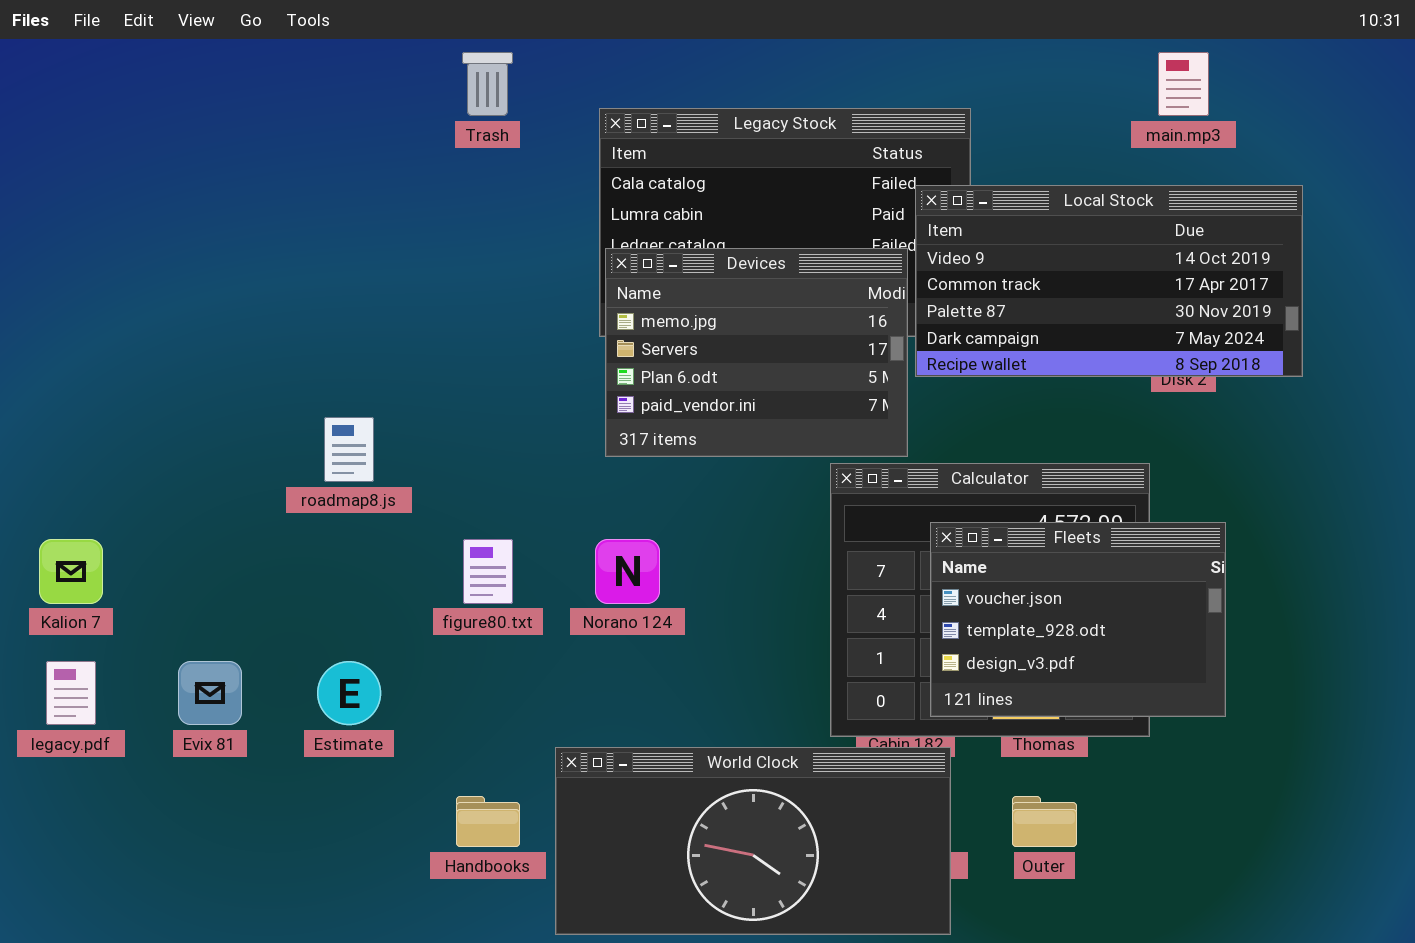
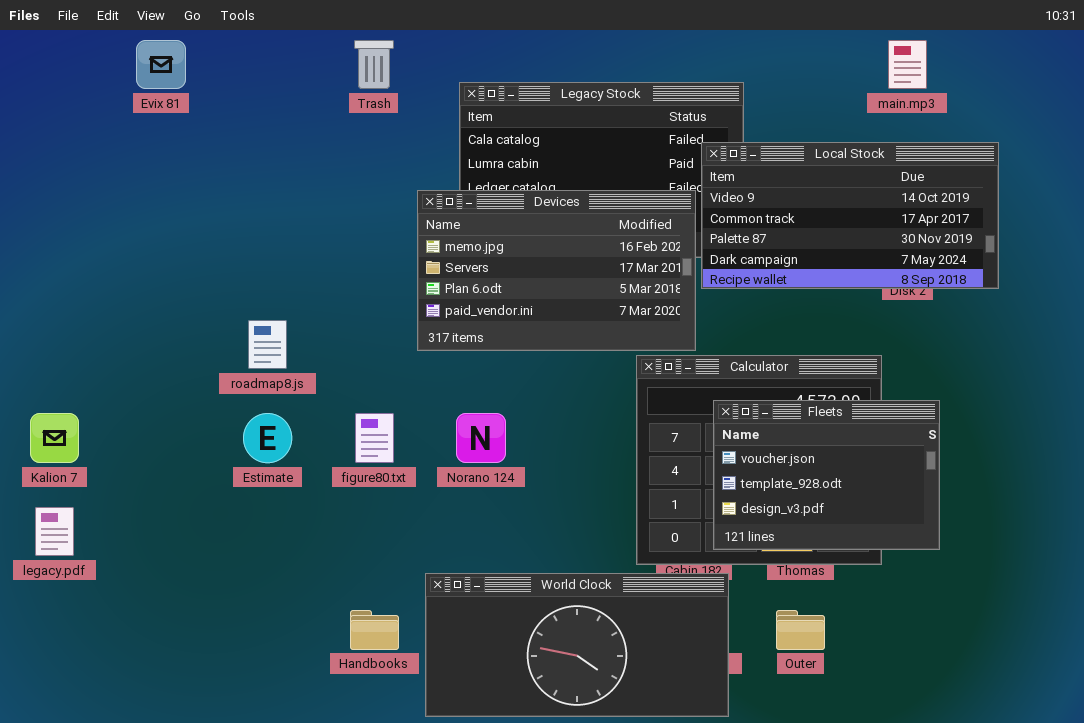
Devices: [605,248,908,457] -> [417,190,696,351], resized
Evix 81: [178,661,242,725] -> [136,40,186,89], moved
Estimate: [317,661,381,725] -> [243,413,292,463], moved

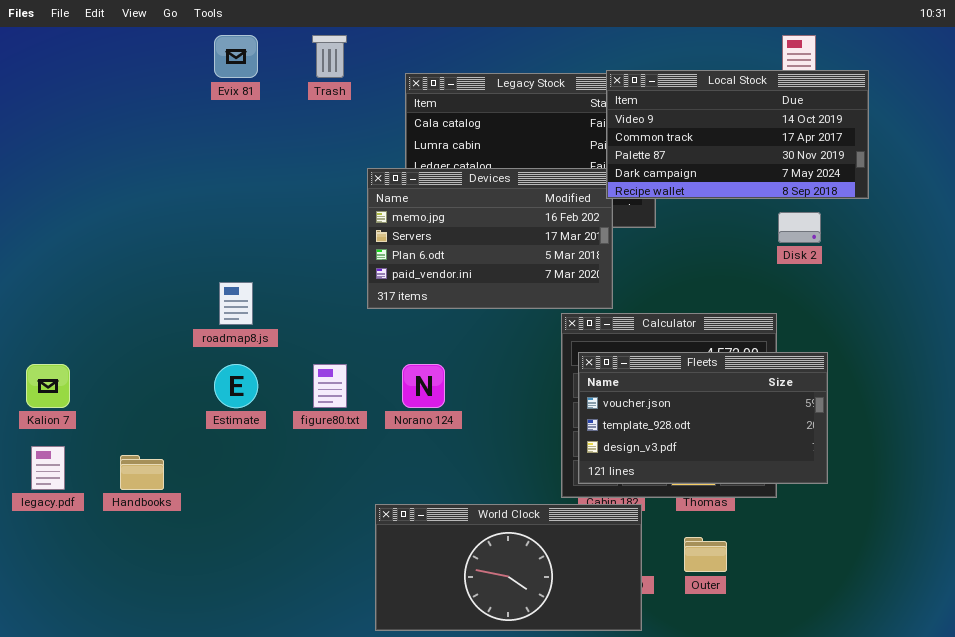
Evix 81: [136,40,186,89] -> [214,35,258,78], moved
Local Stock: [701,142,999,289] -> [606,70,869,199], moved
Fleets: [713,400,940,550] -> [578,352,828,484], resized
Handbooks: [350,610,399,650] -> [120,455,164,490], moved

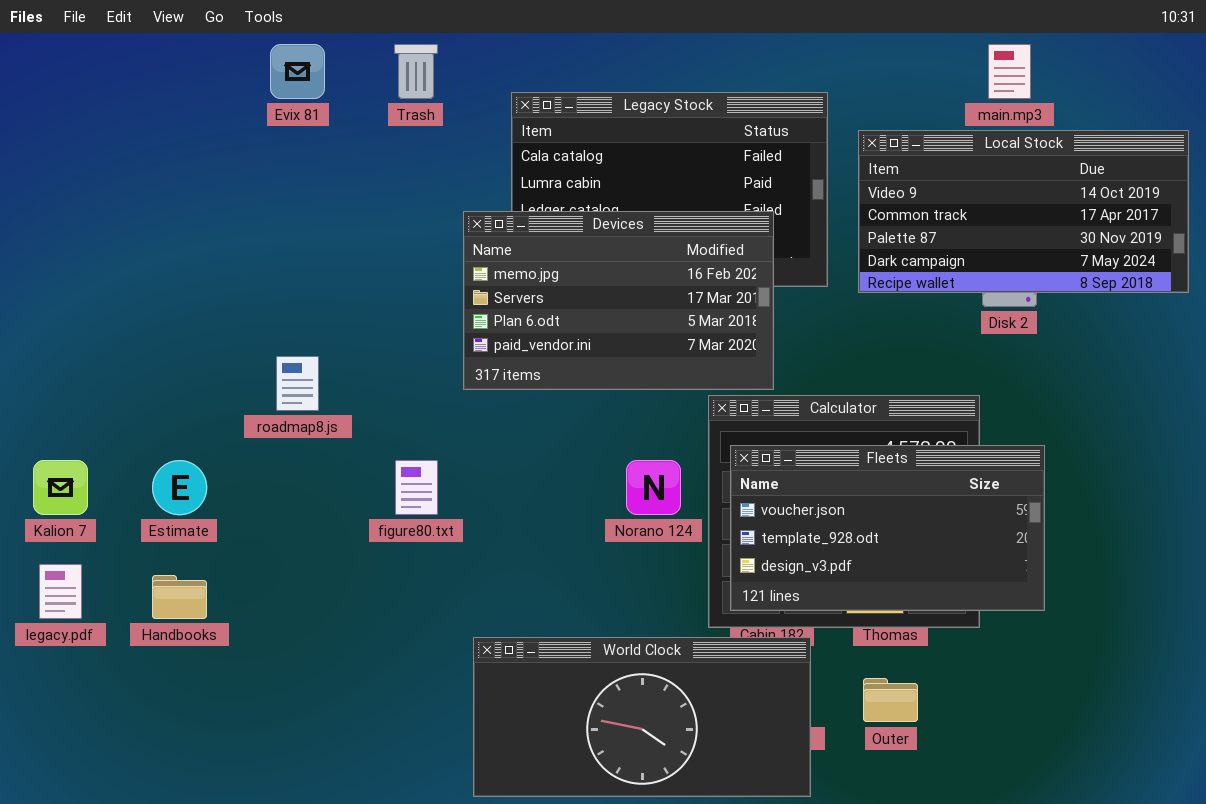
Local Stock: [606,70,869,199] -> [858,130,1189,293], moved
Estimate: [214,364,258,408] -> [152,460,207,515], moved
Norano 124: [402,364,445,408] -> [626,460,681,515], moved

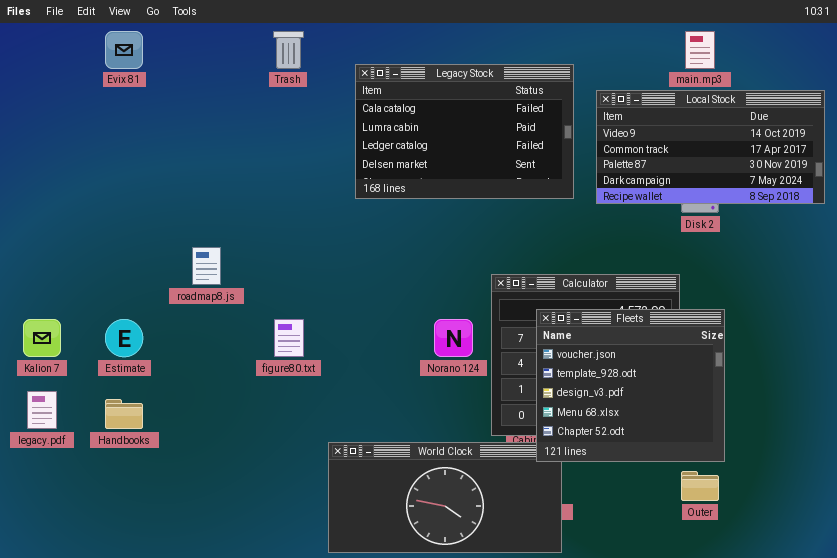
Evix 81: [270,44,325,99] -> [105,31,143,69], moved
Devices: [463,211,774,390] -> none, closed
Fleets: [730,445,1045,611] -> [536,309,725,462], resized
Outer: [863,678,918,722] -> [681,471,719,501], moved

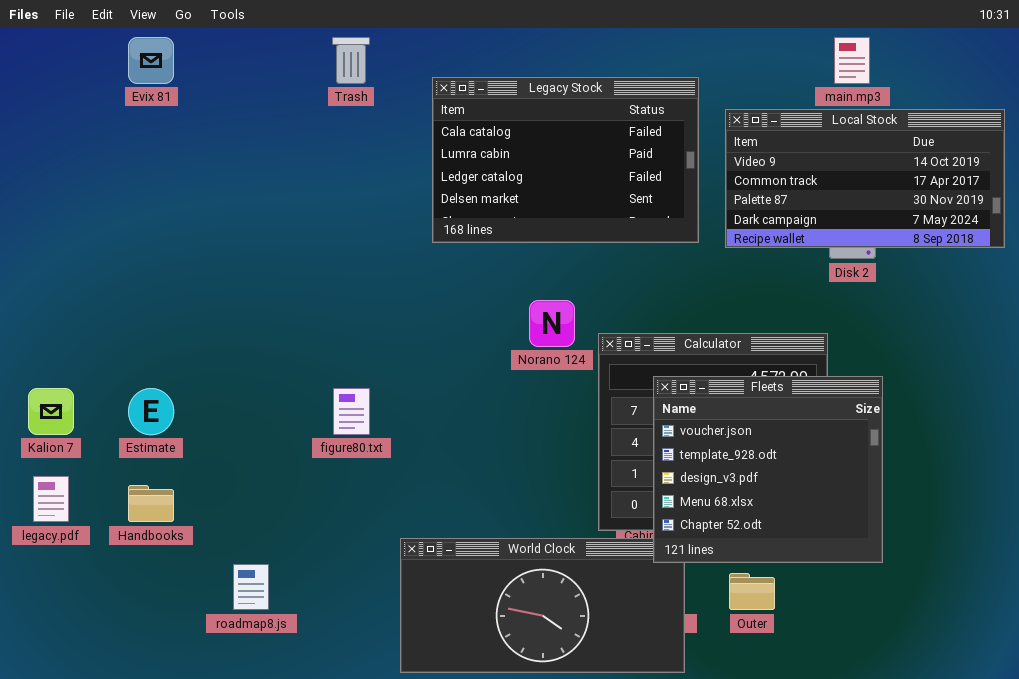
roadmap8.js: [192,247,221,285] -> [233,564,269,610], moved
Norano 124: [434,319,473,357] -> [529,300,575,347], moved
Outer: [681,471,719,501] -> [729,573,775,610], moved

